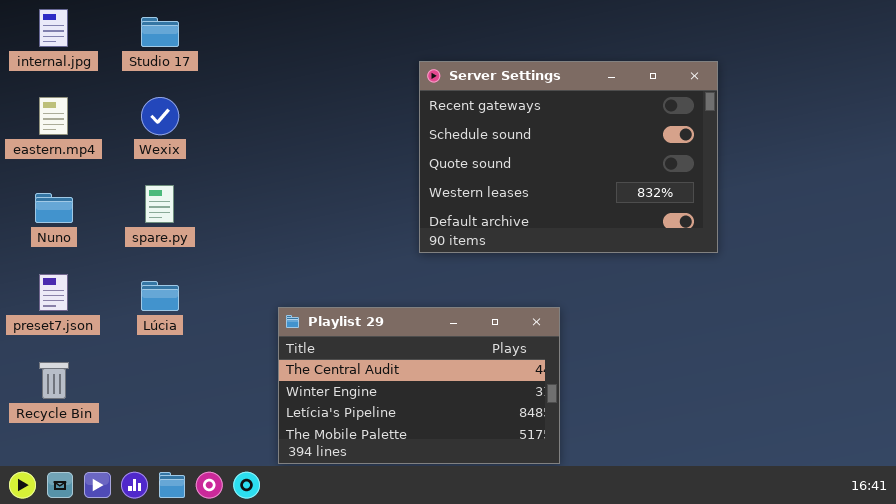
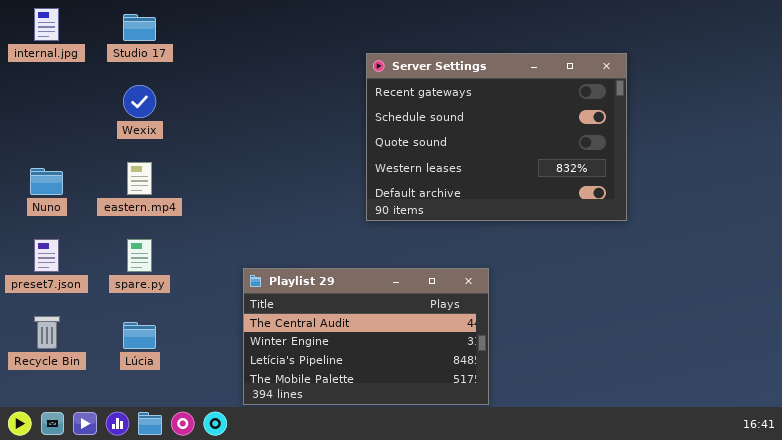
eastern.mp4: [39,97,68,135] -> [127,162,152,195], moved
spare.py: [145,185,174,223] -> [127,239,152,272], moved
Lúcia: [141,281,179,311] -> [123,322,156,349], moved

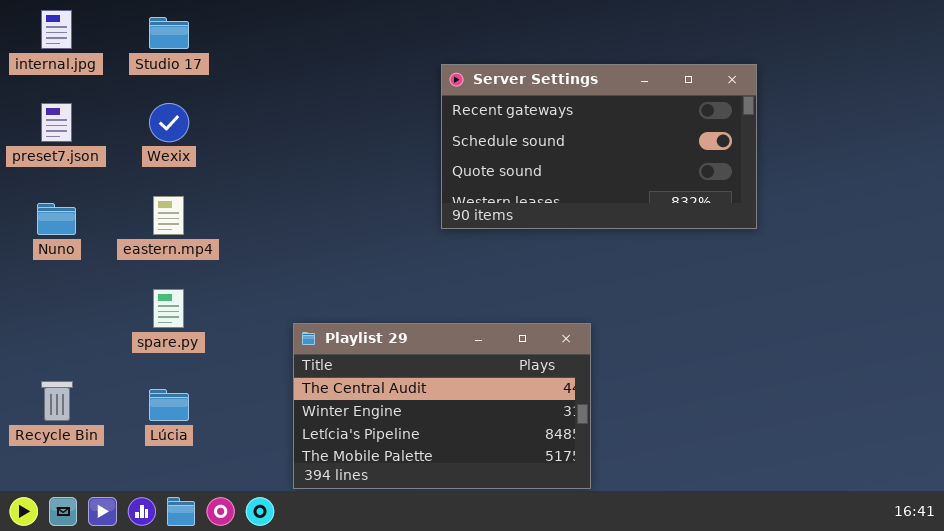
Server Settings: [366,53,627,221] -> [441,64,757,229], resized
preset7.json: [34,239,59,272] -> [41,103,72,142], moved

